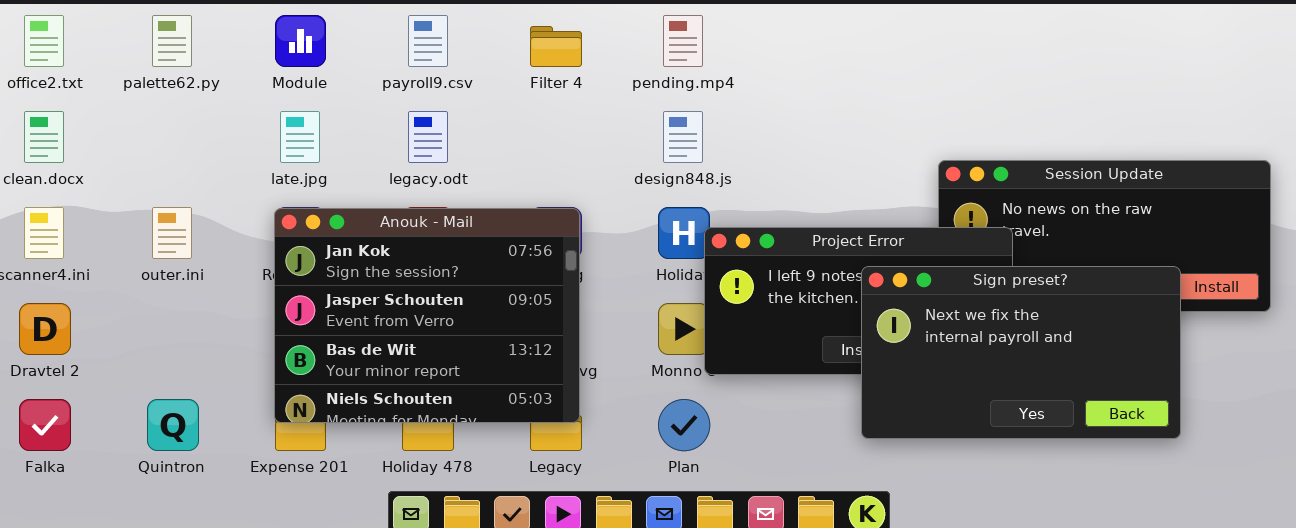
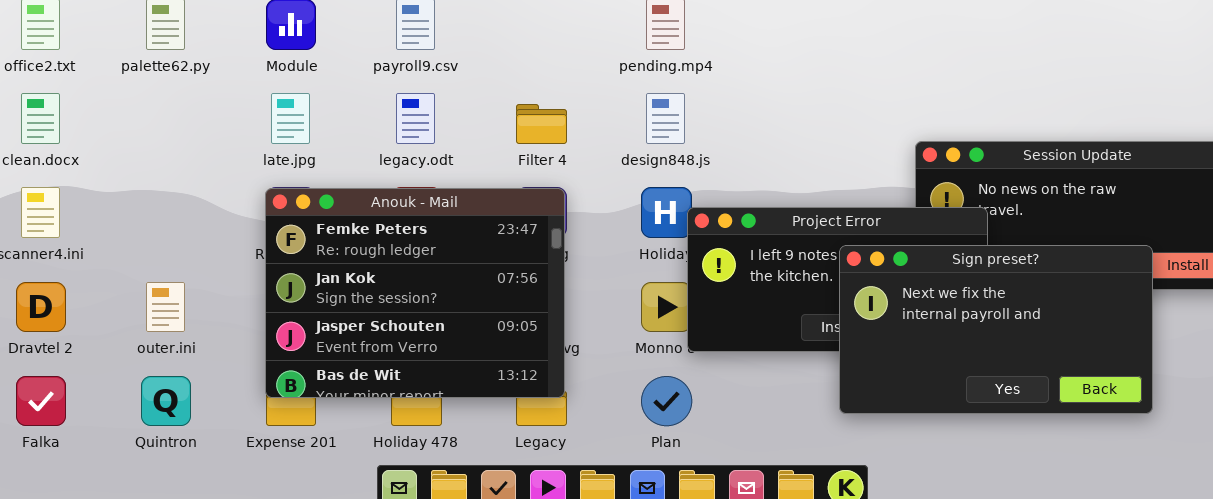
Filter 4: [530,26,582,67] -> [516,104,567,144], moved
outer.ini: [152,207,192,259] -> [146,282,185,332], moved
Anouk - Mail: [274,208,580,423] -> [265,188,565,398], scrolled up 1 row

